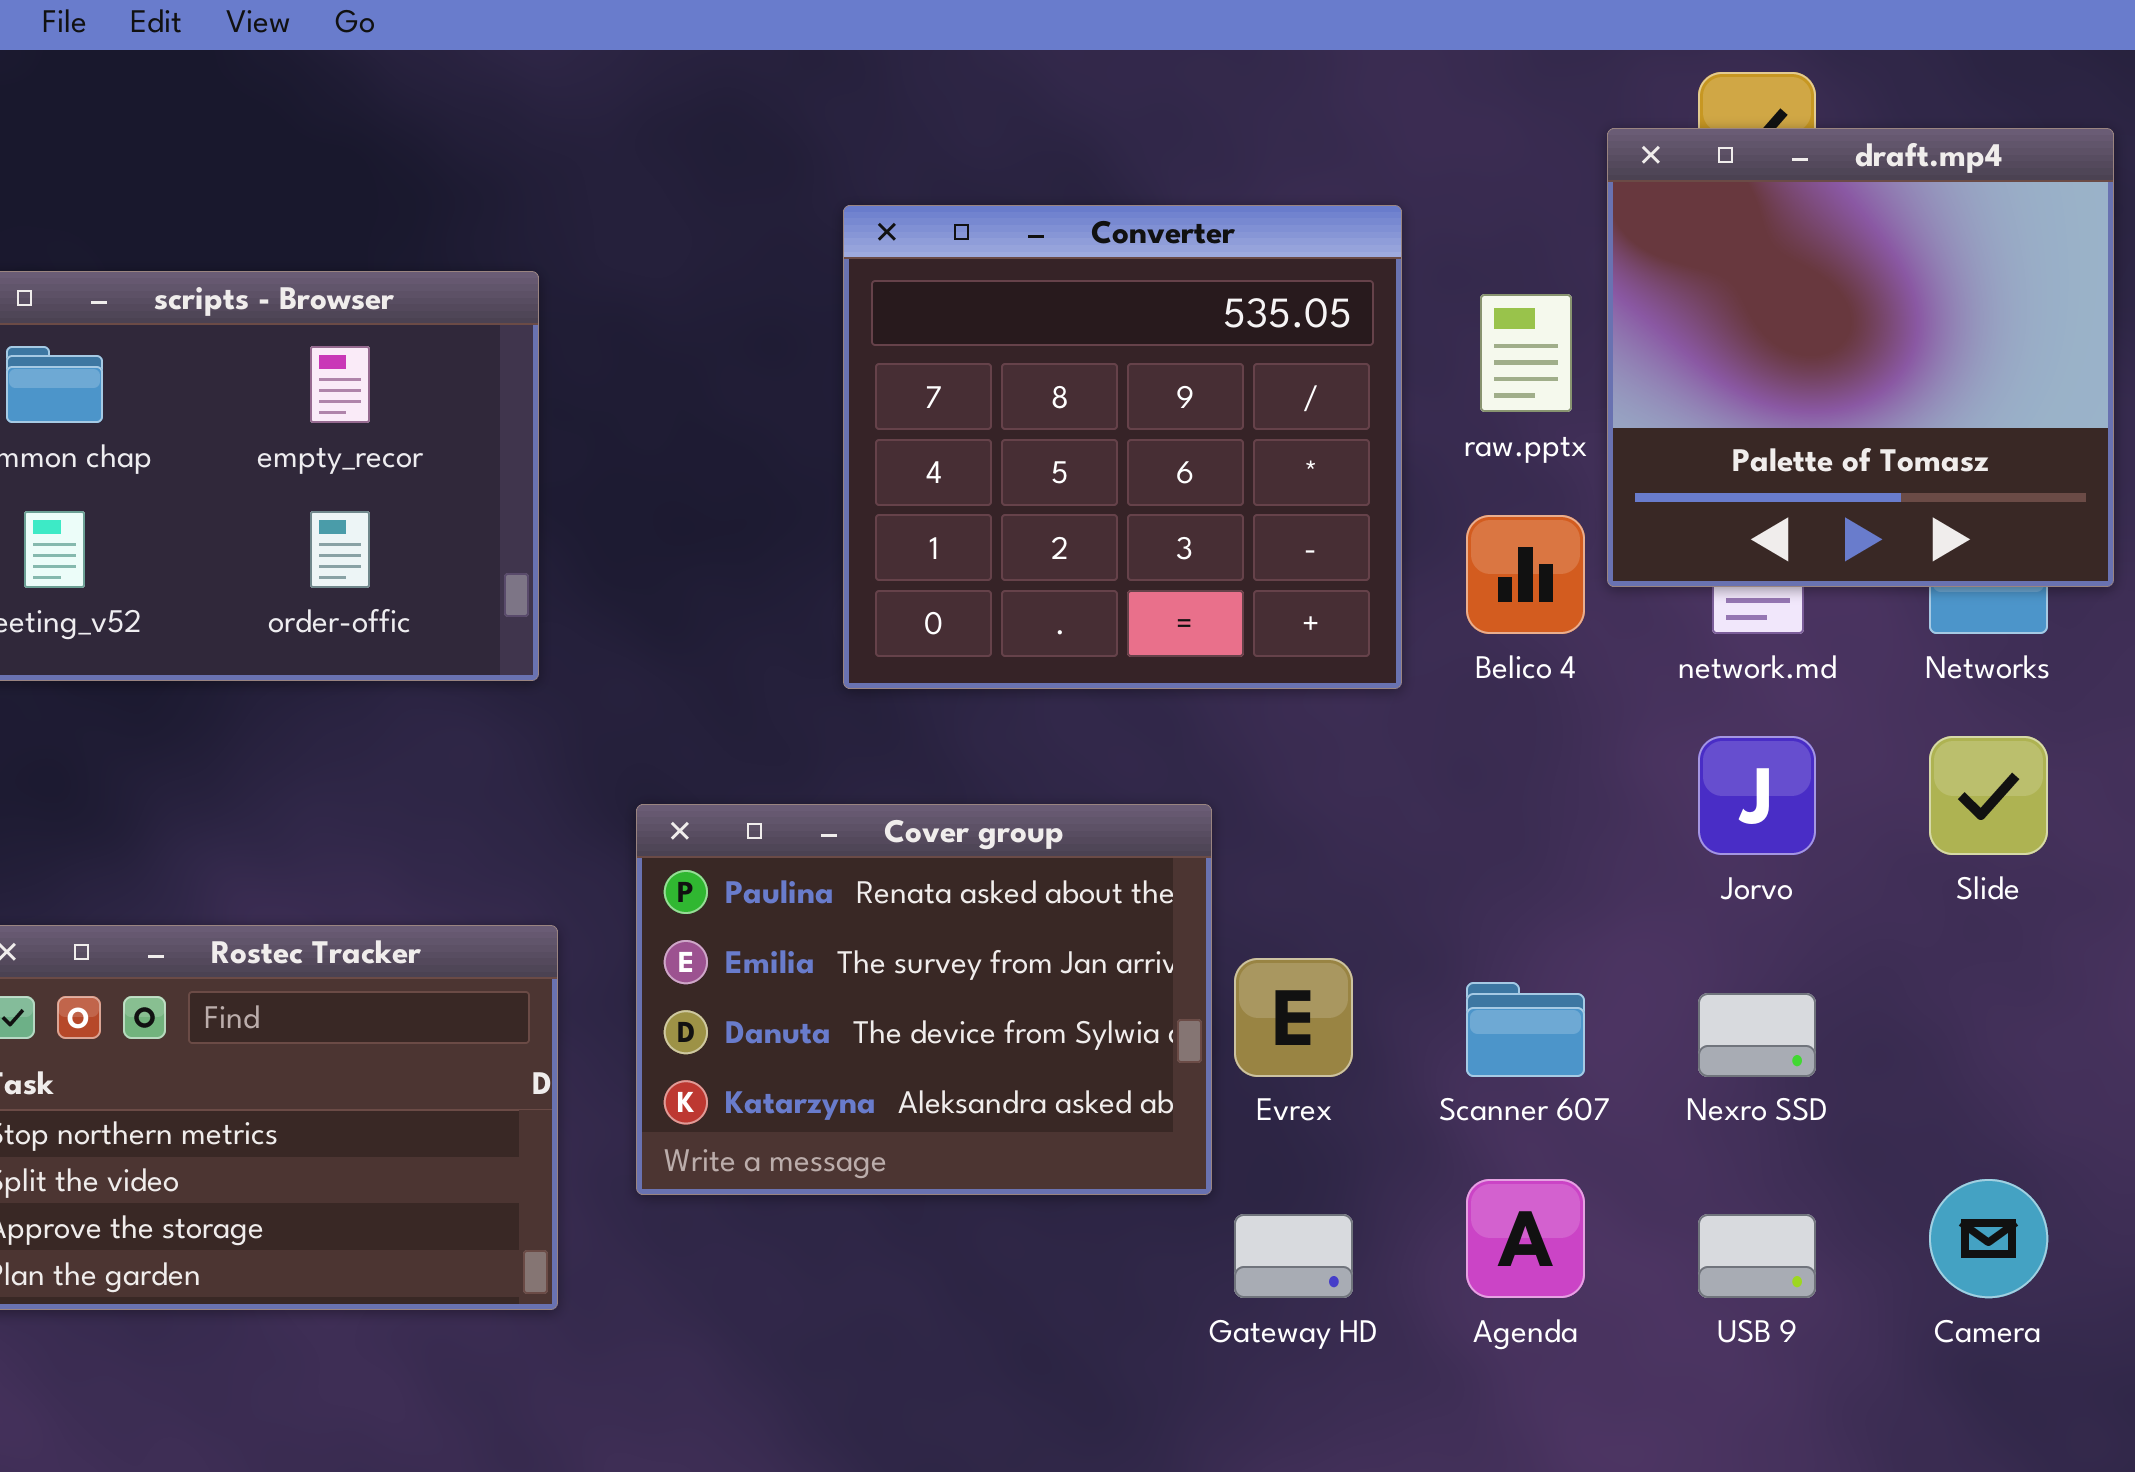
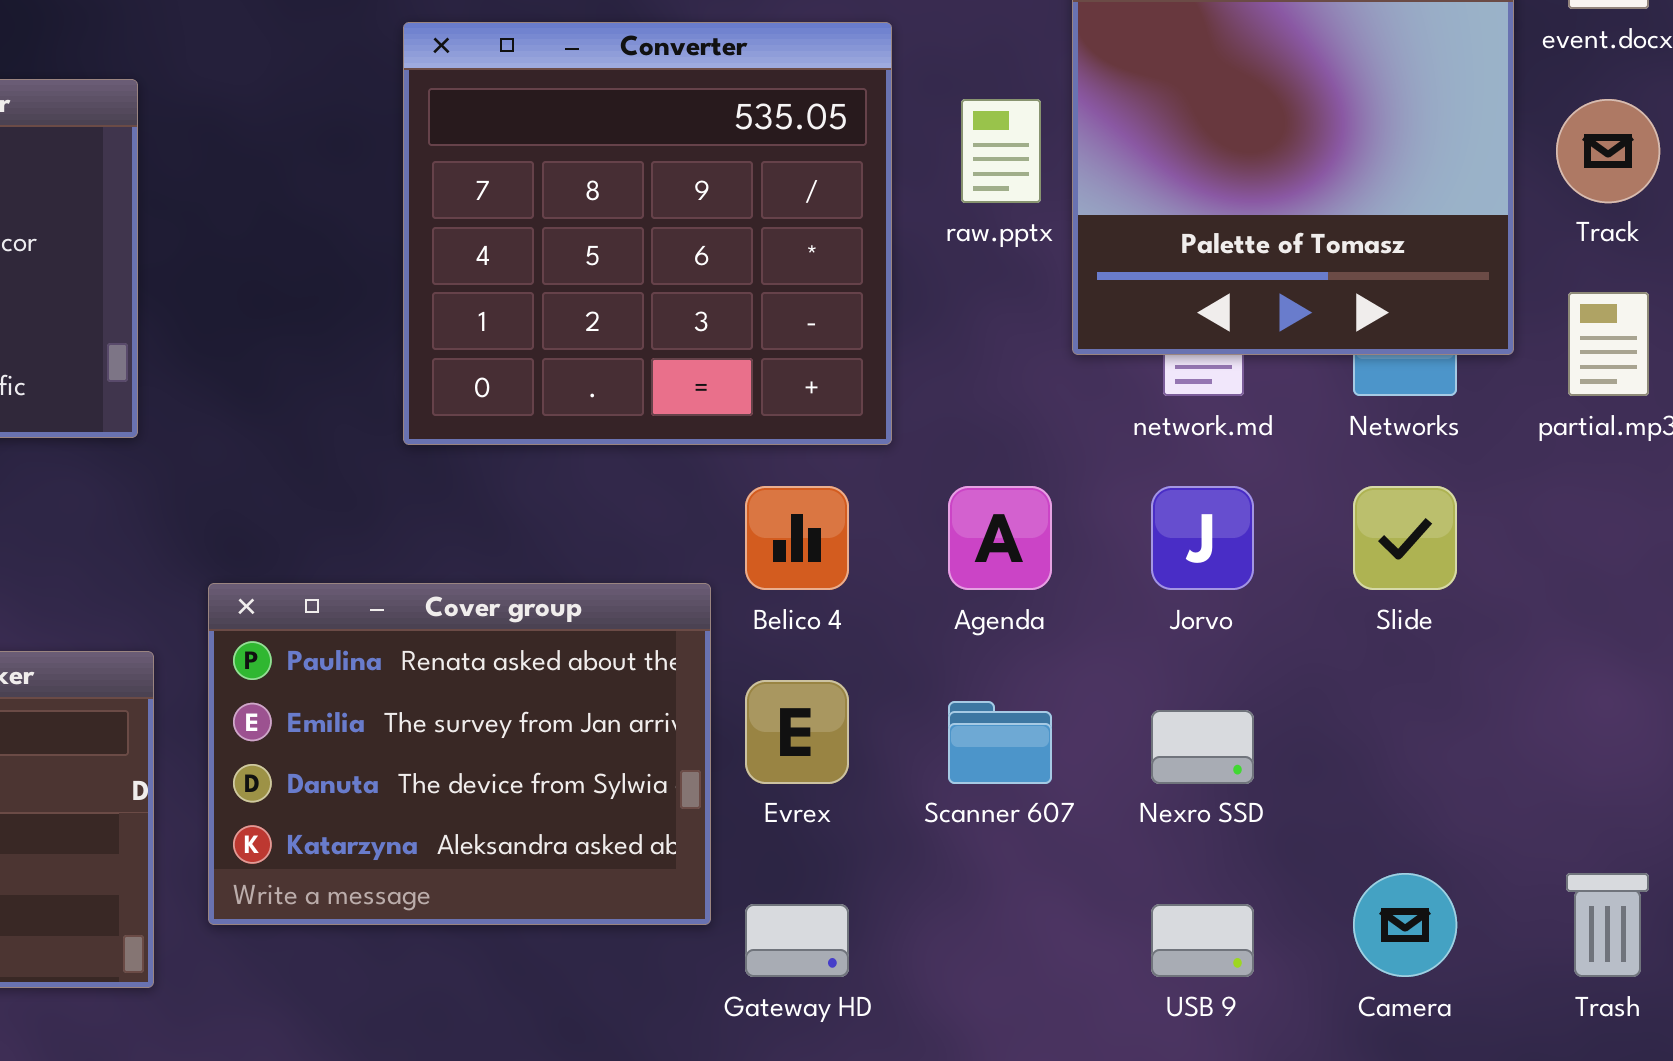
Belico 4: [1466,515,1585,634] -> [745,486,849,590], moved
Cover group: [636,804,1212,1195] -> [208,583,711,925], moved
Agenda: [1466,1179,1585,1298] -> [948,486,1052,590], moved

